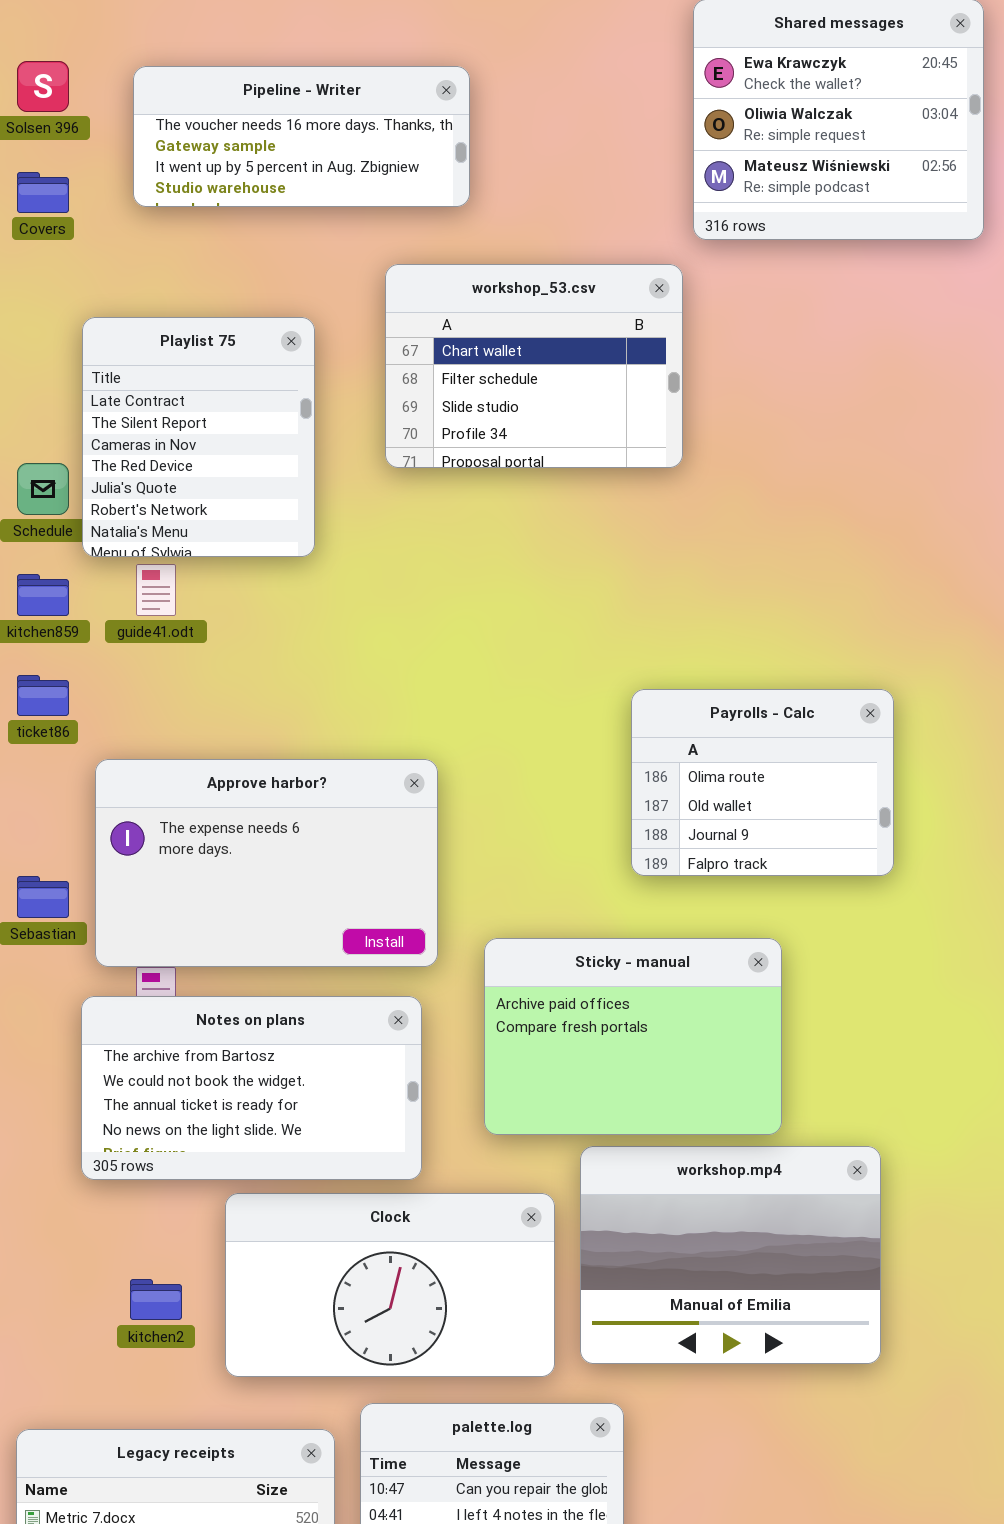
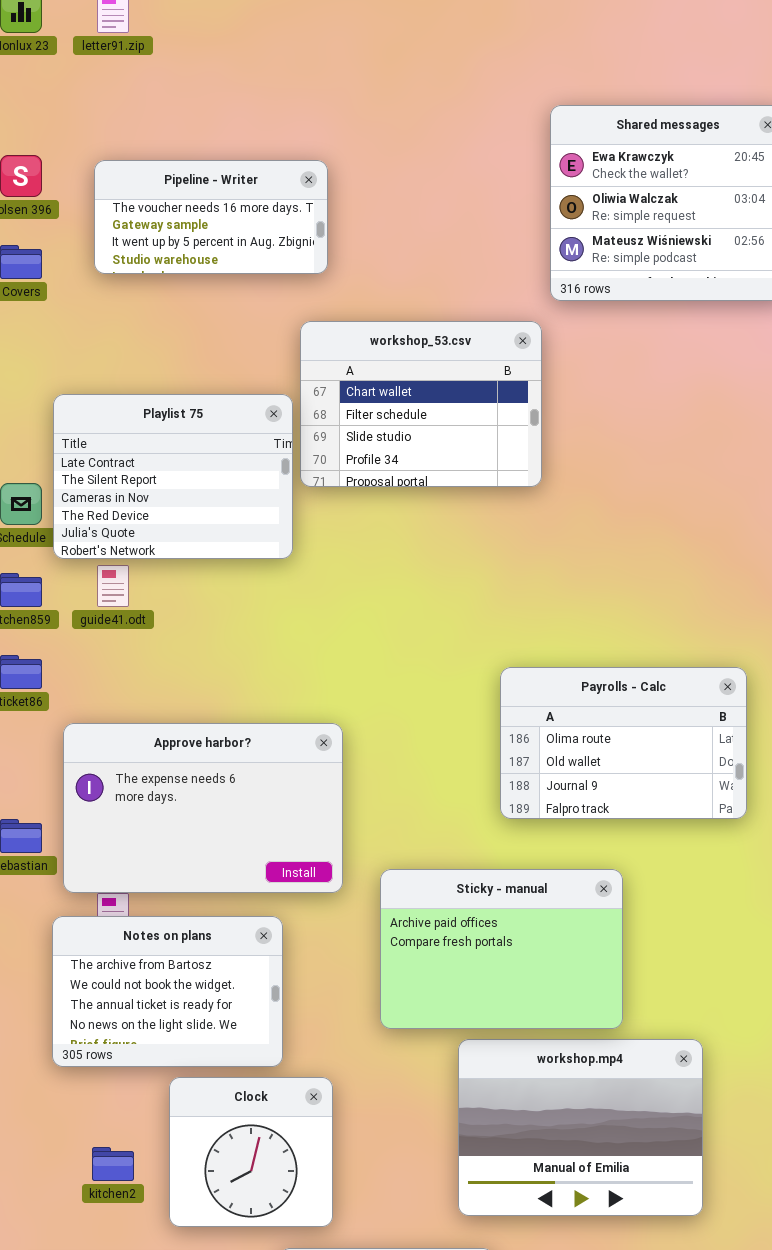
Pipeline - Writer: [133,66,470,207] -> [94,160,328,274], resized
Playlist 75: [82,317,315,557] -> [53,394,293,559], resized
Payrolls - Calc: [631,689,894,876] -> [500,667,747,819], resized
Notes on plans: [81,996,422,1180] -> [52,916,283,1067], resized
Clock: [225,1193,555,1377] -> [169,1077,333,1227], resized

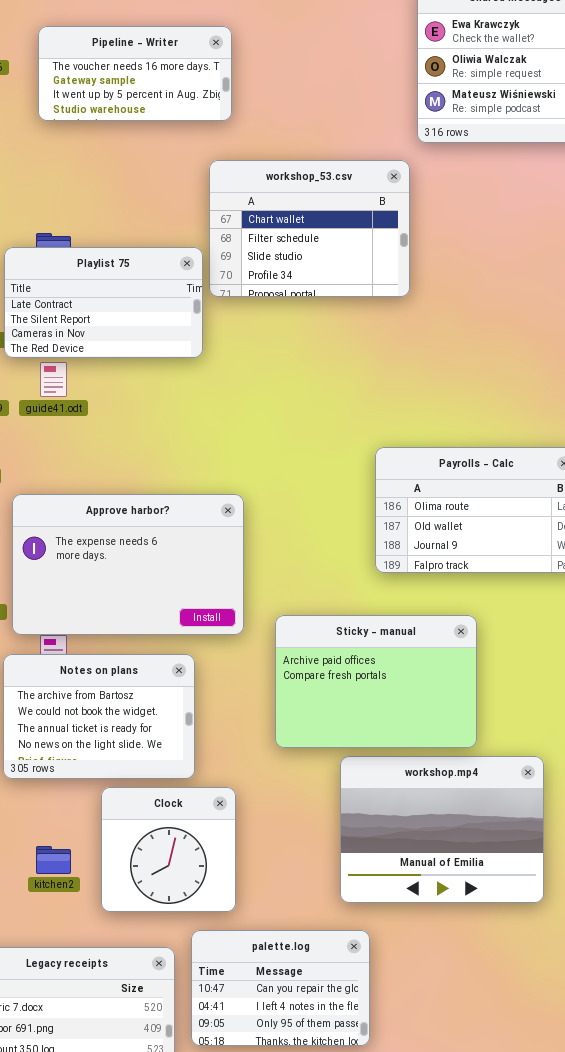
Playlist 75: [53,394,293,559] -> [4,247,203,358], resized

